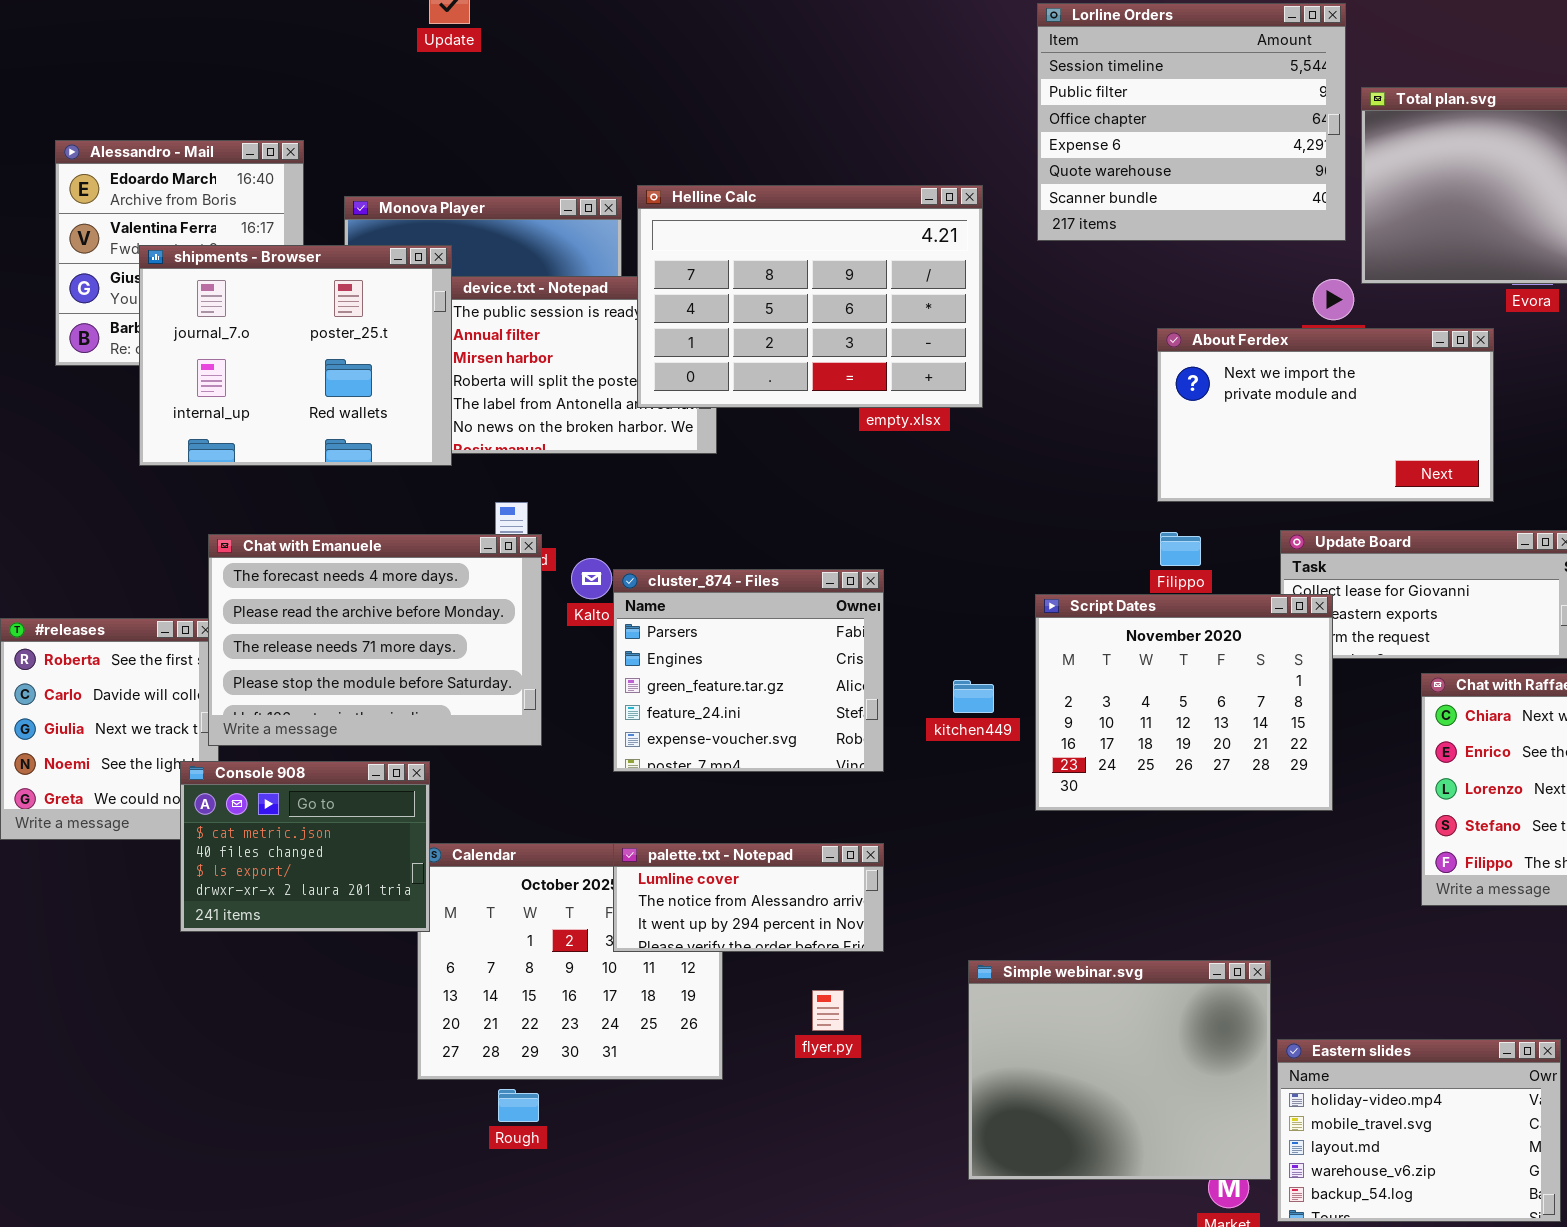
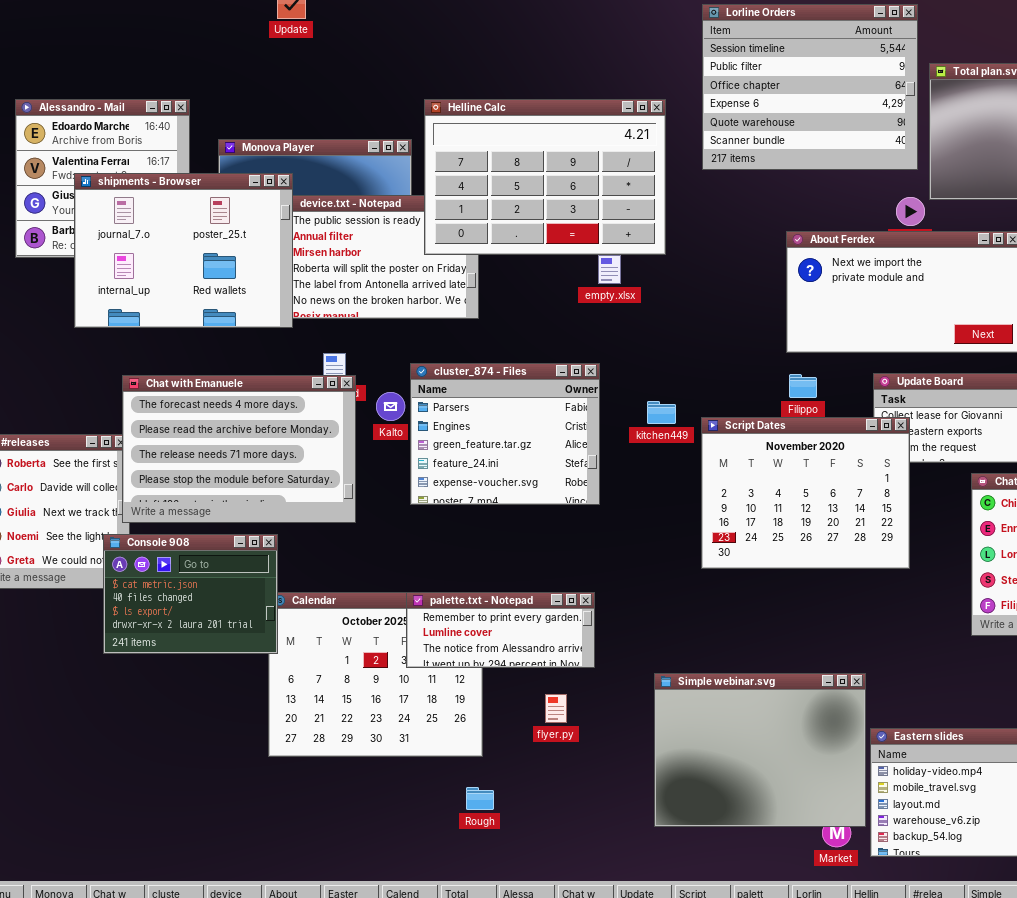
Helline Calc: [637,185,983,408] -> [424,99,666,255], moved
cluster_874 - Files: [613,569,884,772] -> [410,363,600,505], moved
kitchen449: [953,680,994,713] -> [647,401,676,424], moved
palette.txt - Notepad: [613,843,884,952] -> [406,592,595,668], scrolled up 1 row
Rough: [498,1089,539,1122] -> [466,787,494,810], moved

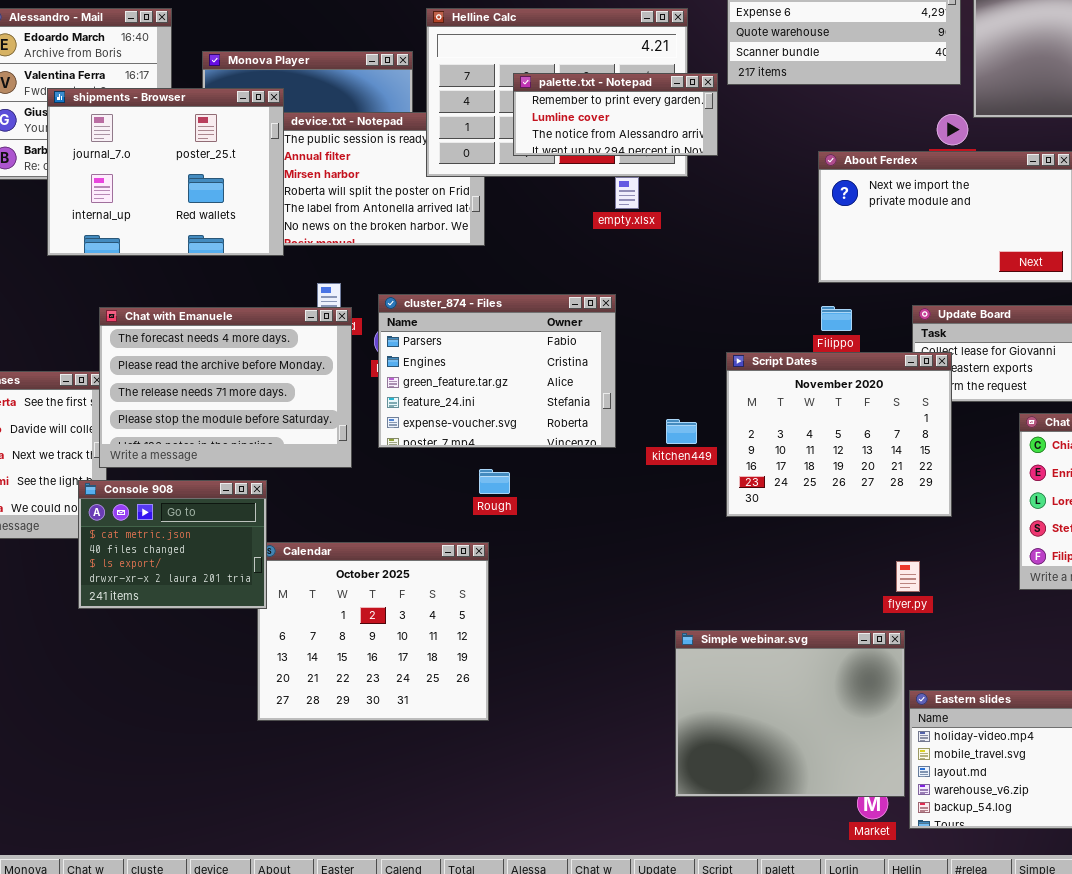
cluster_874 - Files: [410,363,600,505] -> [378,294,616,448], resized
kitchen449: [647,401,676,424] -> [666,419,697,444], moved
palette.txt - Notepad: [406,592,595,668] -> [513,73,718,156], moved
flyer.py: [545,694,567,723] -> [896,561,920,592], moved
Rough: [466,787,494,810] -> [479,469,510,494], moved

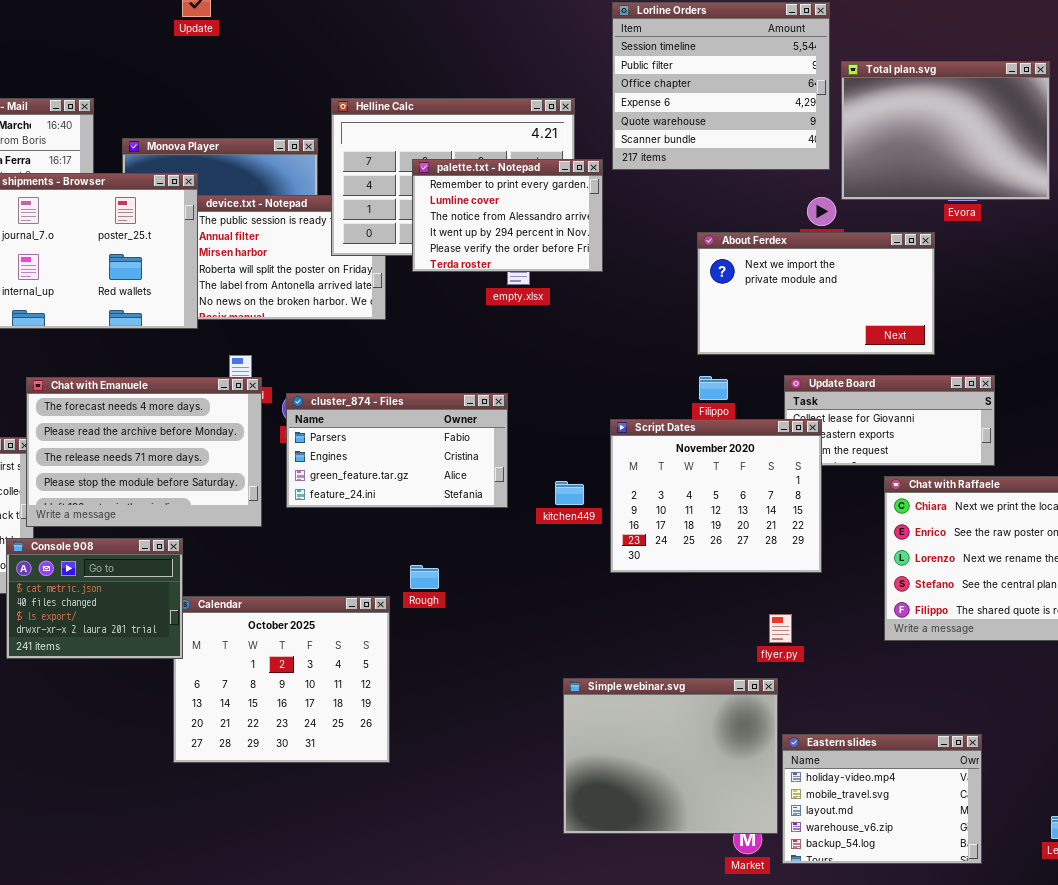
palette.txt - Notepad: [513,73,718,156] -> [412,159,603,272], resized
cluster_874 - Files: [378,294,616,448] -> [286,393,508,508], resized
Rough: [479,469,510,494] -> [410,565,439,589], moved

